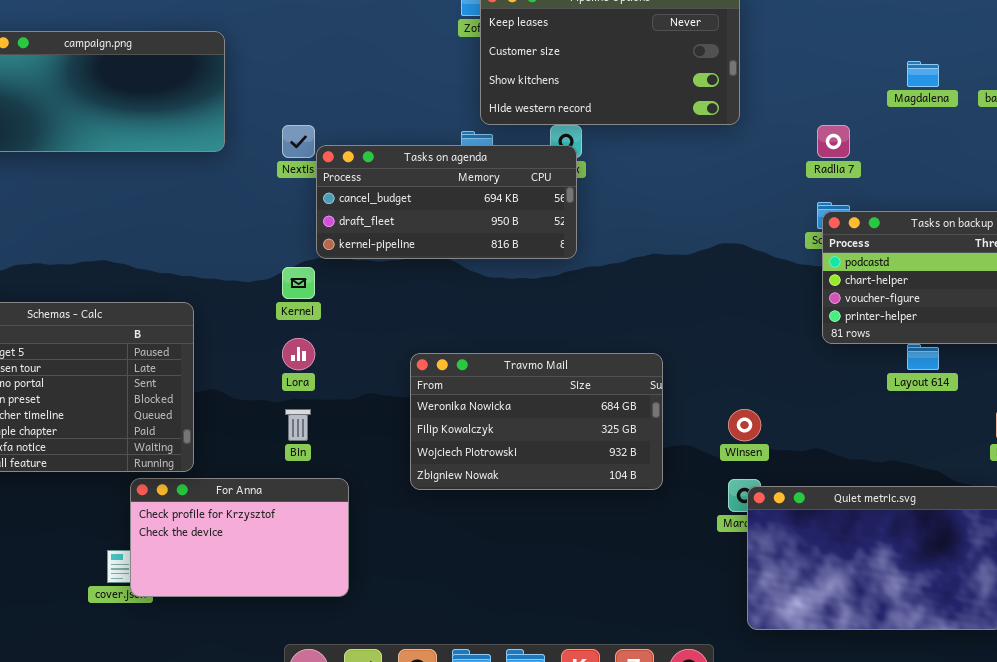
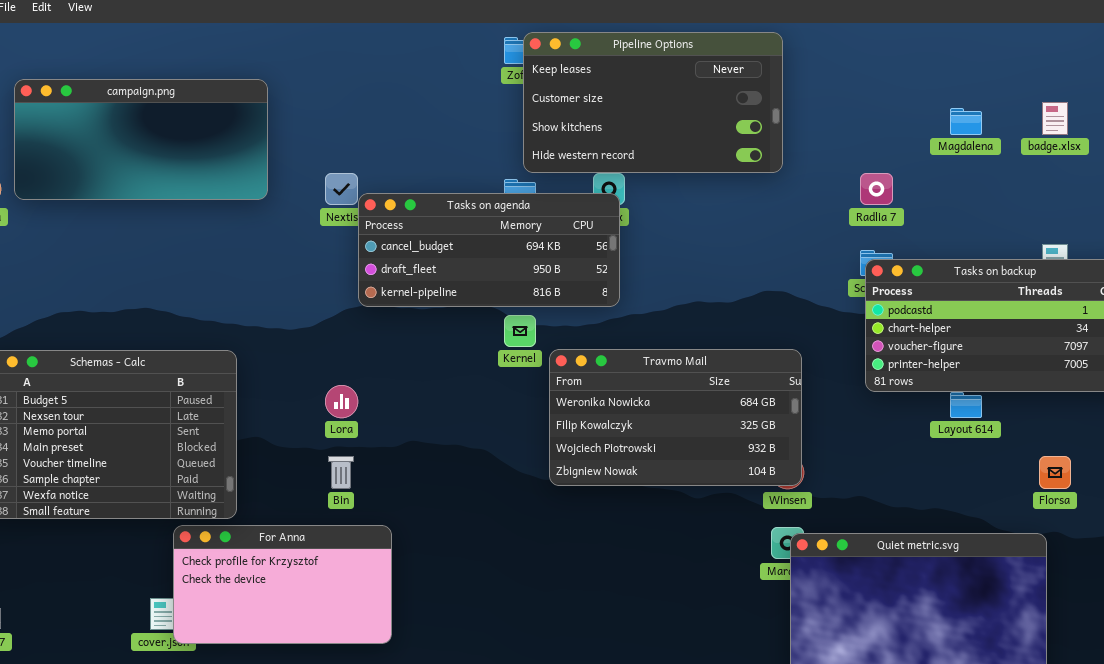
Kernel: [282,267,315,299] -> [504,315,536,347], moved
Travmo Mail: [410,353,663,490] -> [549,349,802,486], moved

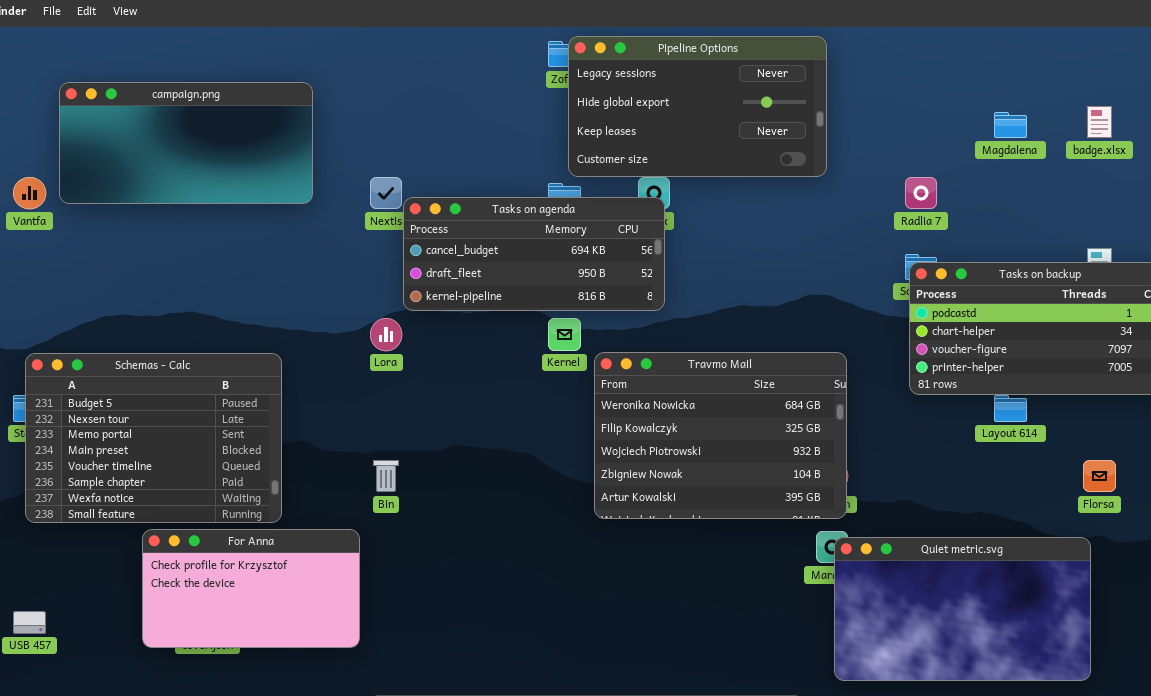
Pipeline Options: [523,32,783,173] -> [568,36,827,177], scrolled up 2 rows
Travmo Mail: [549,349,802,486] -> [594,352,847,519], resized
Lora: [325,385,358,418] -> [370,318,402,351], moved
For Anna: [173,525,392,644] -> [142,529,360,648], moved

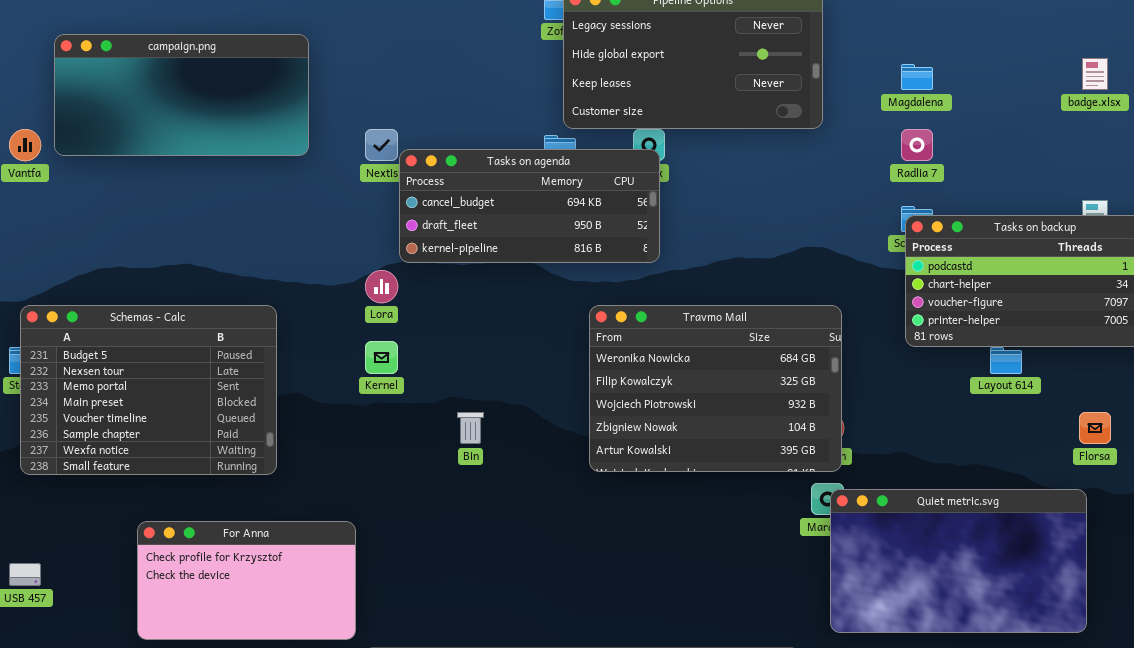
Magdalena: [994,112,1027,138] -> [901,64,933,90], moved
Kernel: [548,318,581,351] -> [365,341,398,374], moved
Bin: [373,460,399,492] -> [457,412,484,444], moved
For Anna: [142,529,360,648] -> [137,521,356,640], moved

